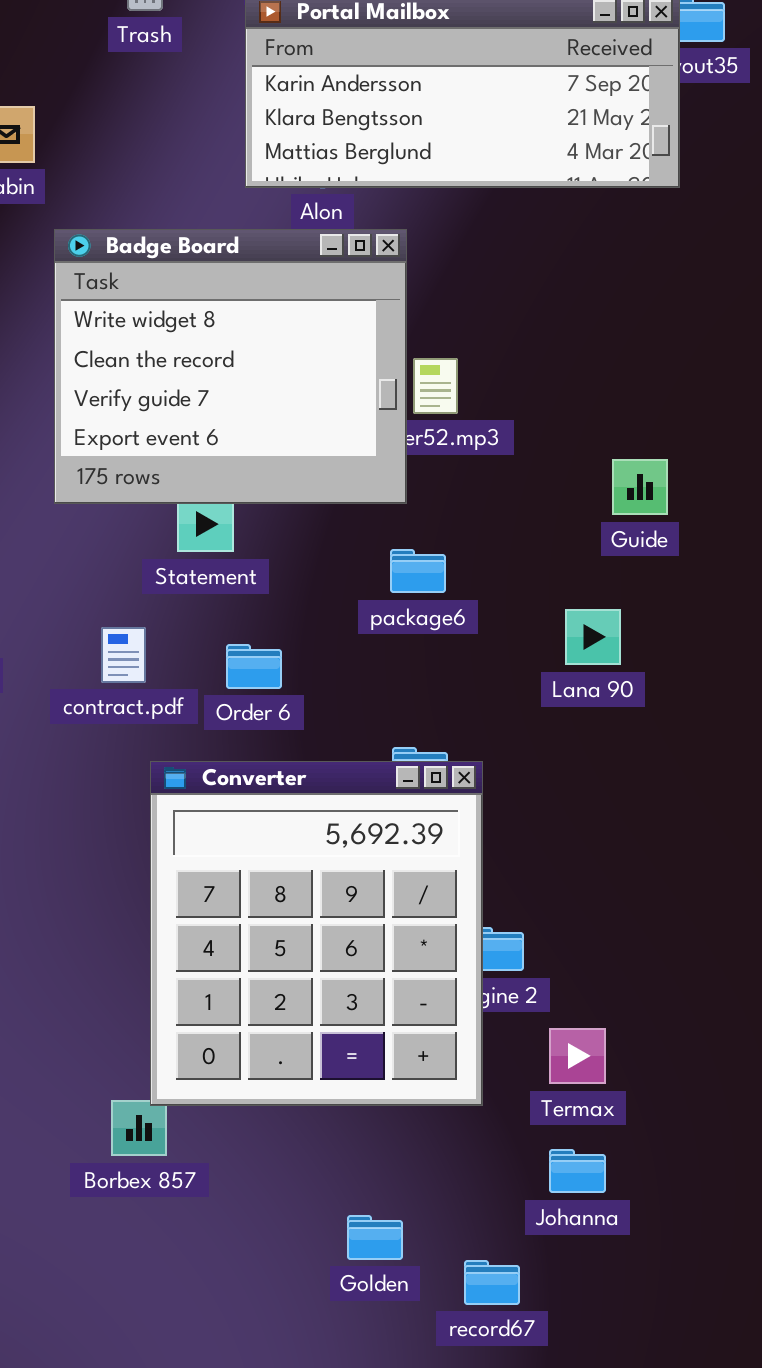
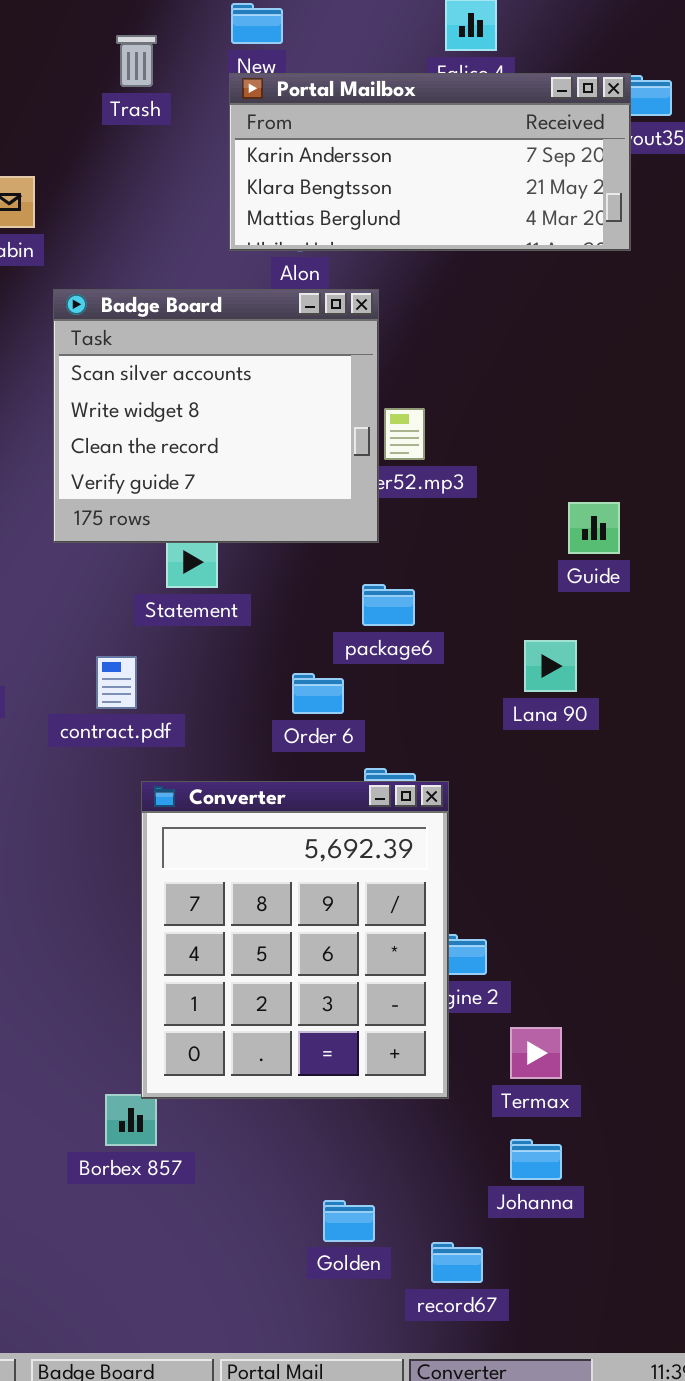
Badge Board: [54,229,407,504] -> [53,289,379,543], scrolled up 1 row
Order 6: [226,644,282,689] -> [292,673,344,714], moved

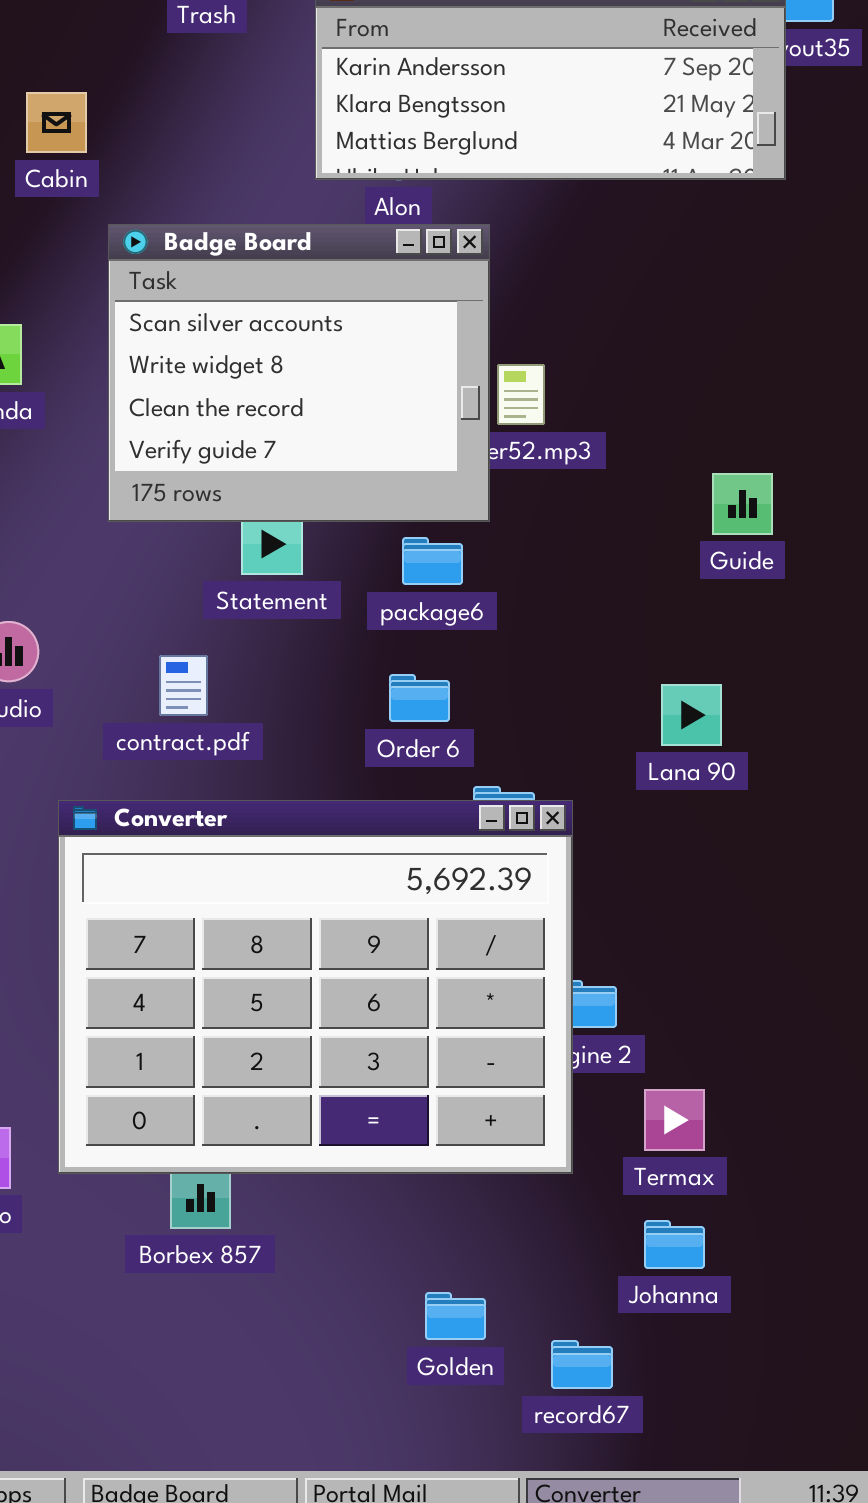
package6: [362,584,415,626] -> [402,537,463,585], moved
Lana 90: [524,640,577,692] -> [661,684,722,746], moved
Converter: [141,781,449,1099] -> [58,800,573,1174], resized

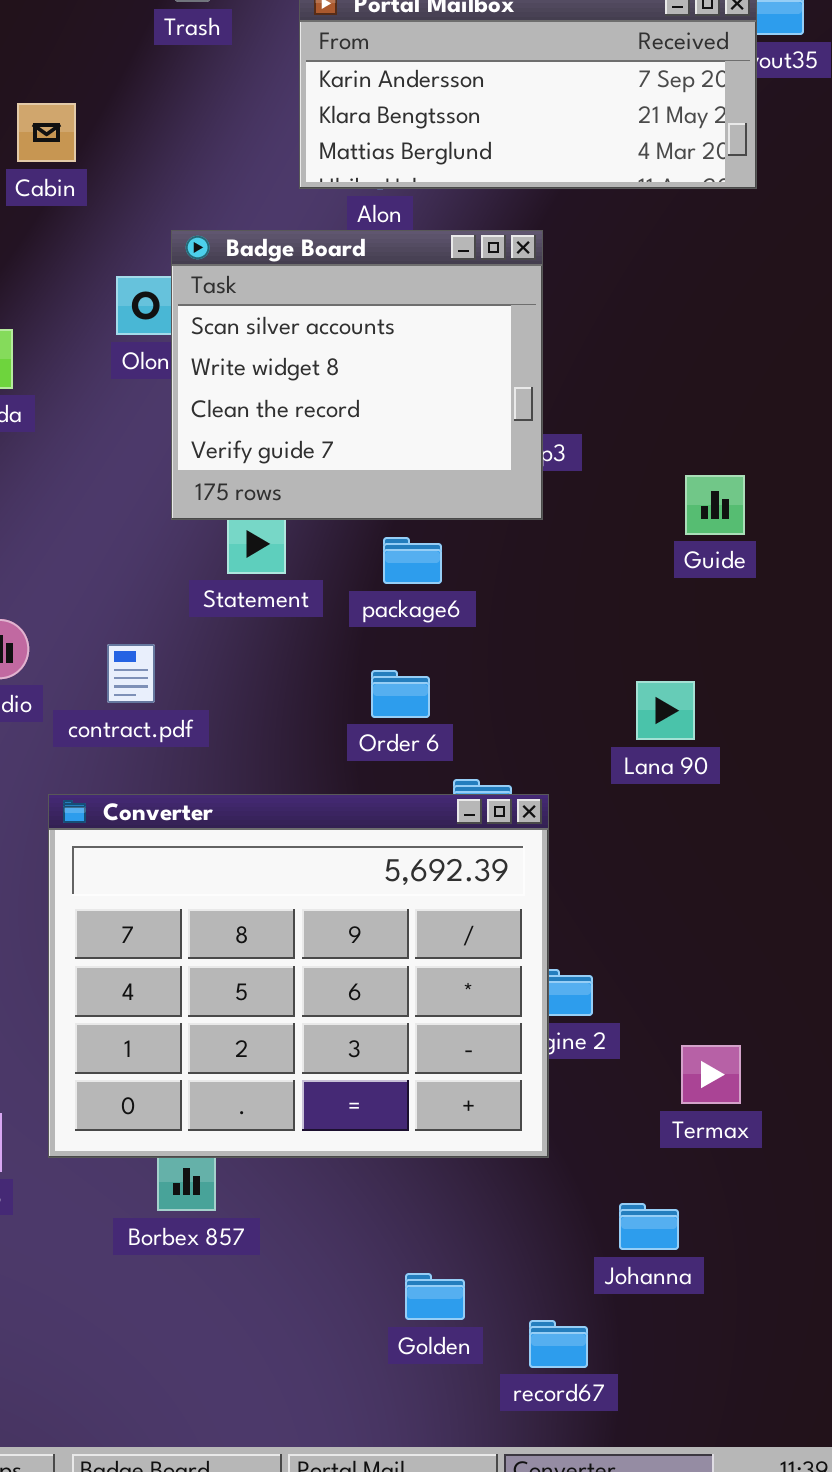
Badge Board: [108,224,490,522] -> [171,230,543,520], moved
contract.pdf: [159,655,208,716] -> [107,644,155,703], moved
Termax: [644,1089,705,1151] -> [681,1045,741,1104], moved

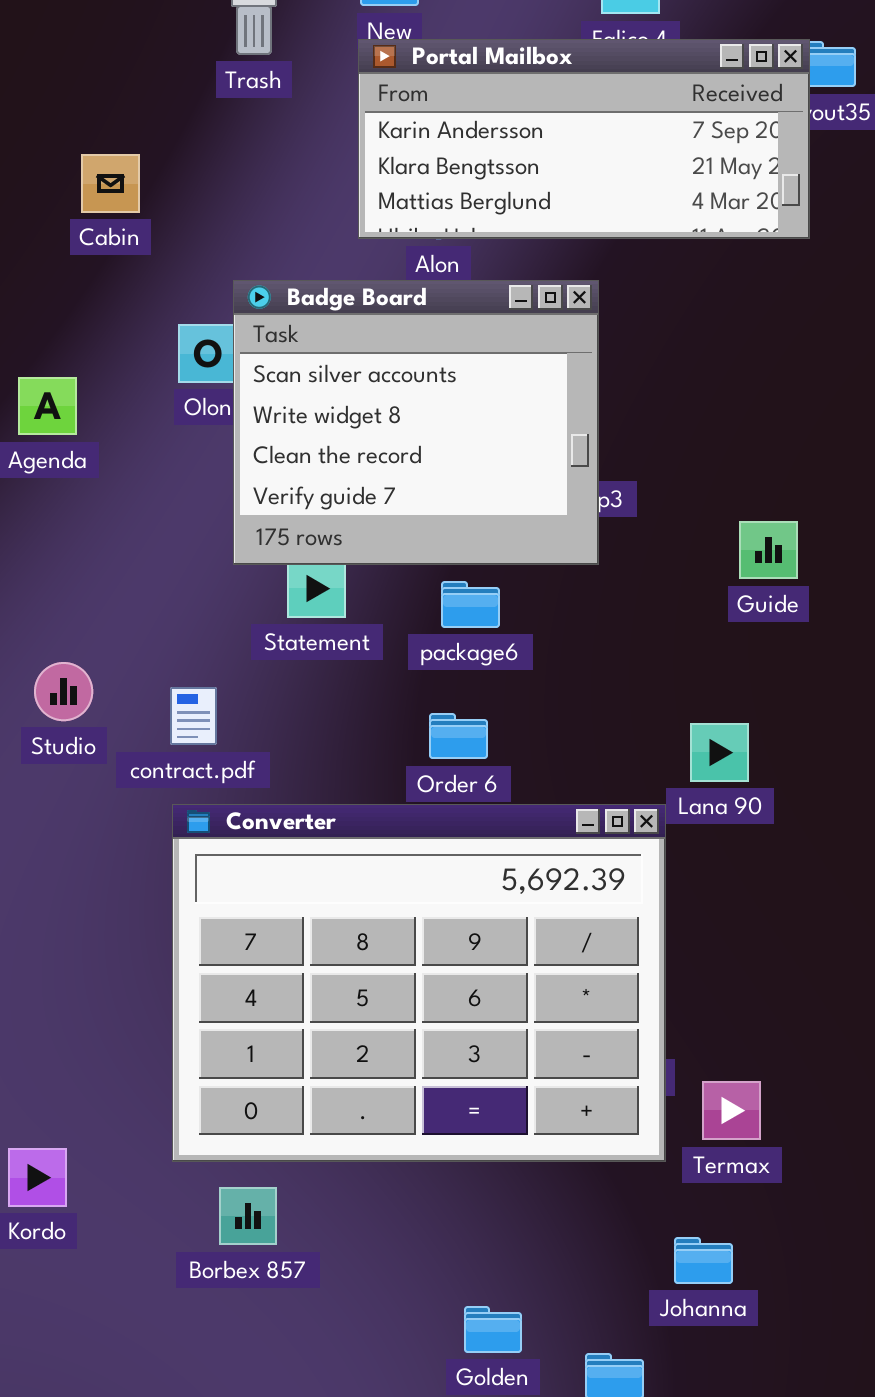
Converter: [48,794,549,1158] -> [172,804,666,1162], moved
Termax: [681,1045,741,1104] -> [702,1081,761,1140], moved

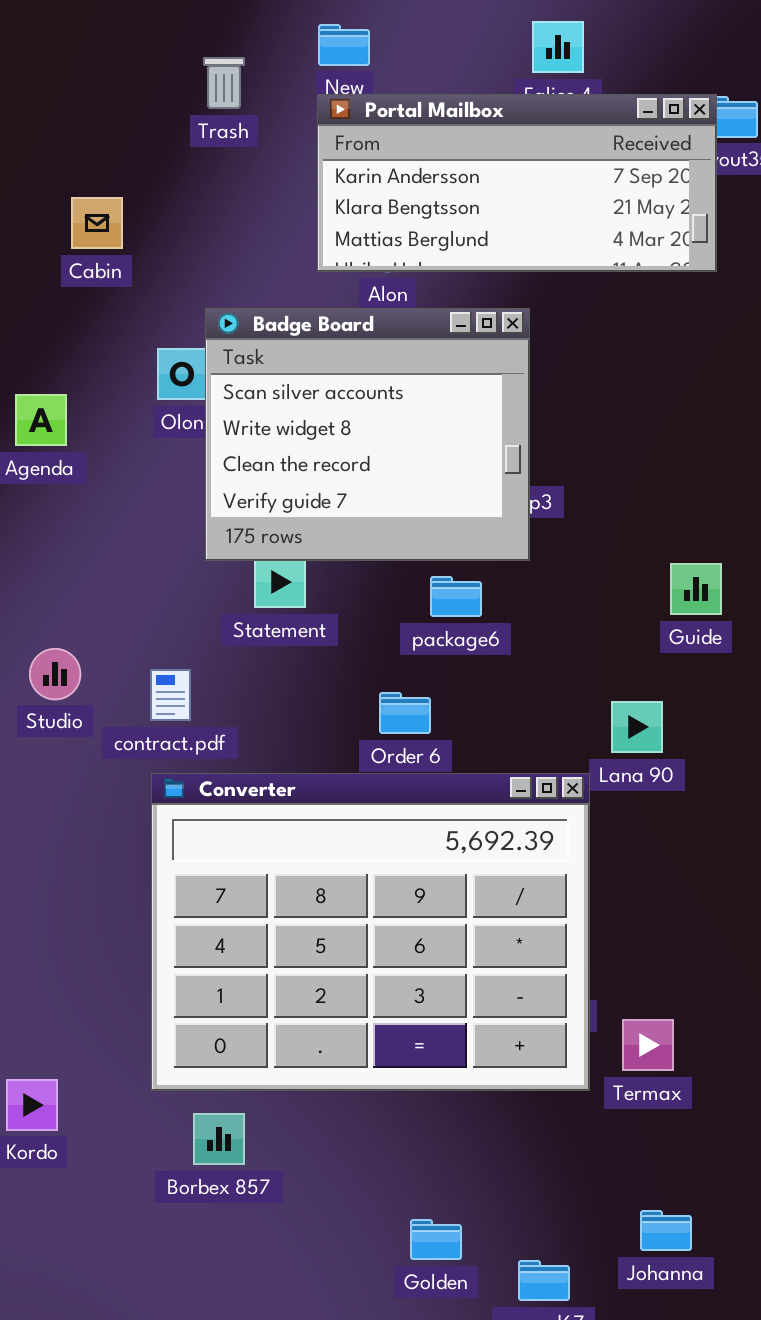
Guide: [739,521,798,579] -> [670,563,722,615], moved
package6: [441,581,500,628] -> [430,576,482,617], moved
Johanna: [674,1237,733,1284] -> [640,1210,692,1251], moved

